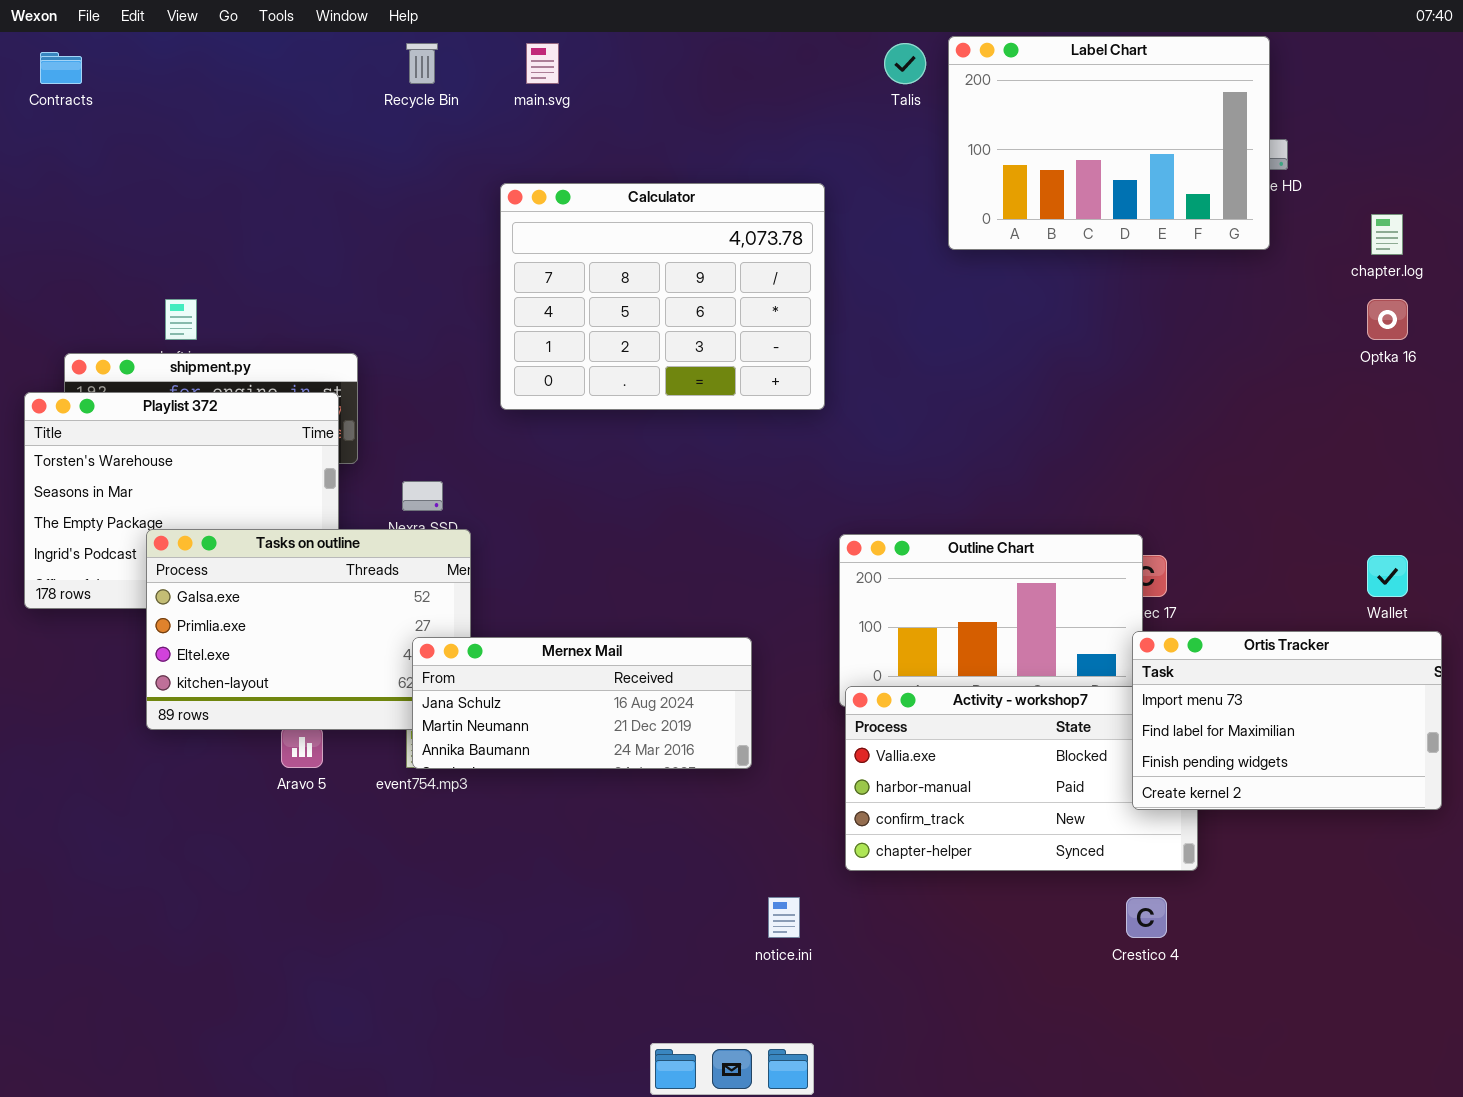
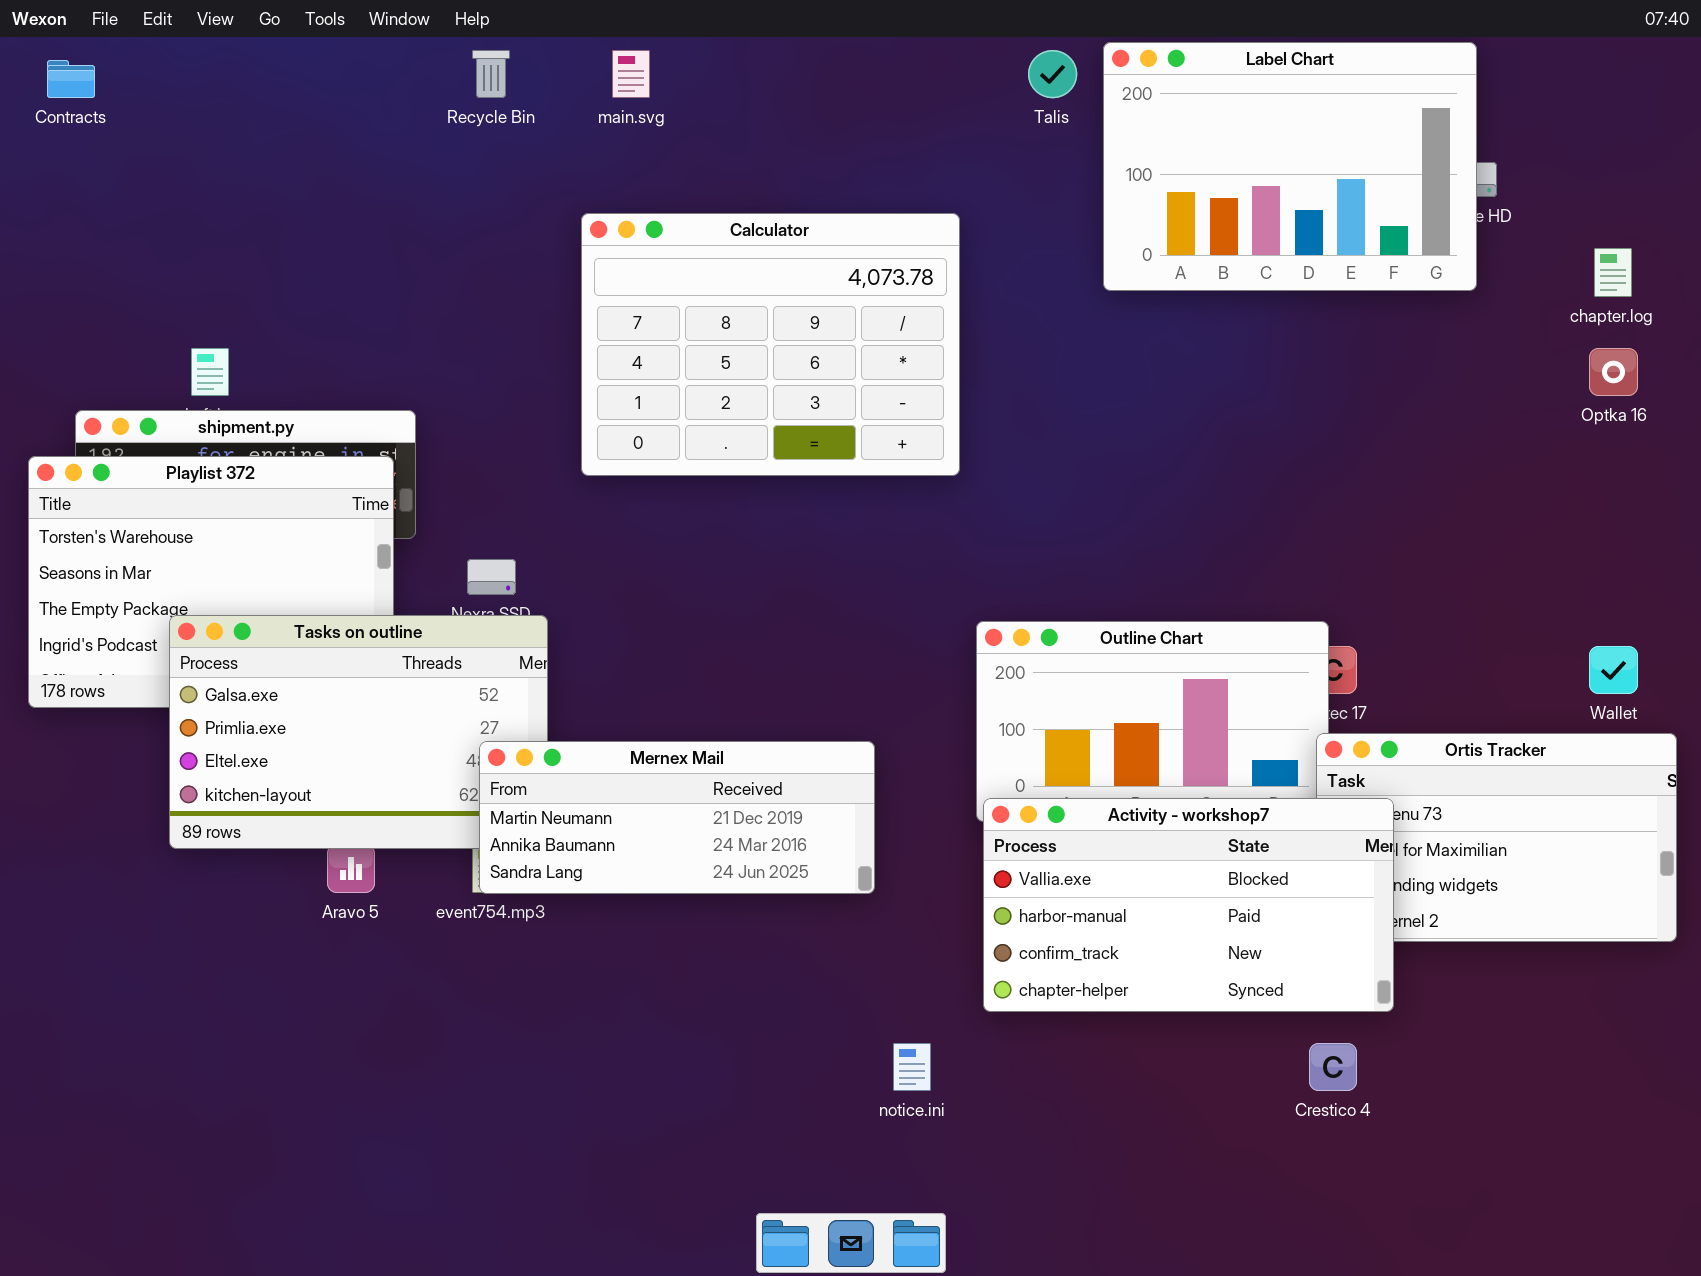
Mernex Mail: [412,637,752,769] -> [479,741,875,894], scrolled down 1 row
Activity - workshop7: [845,686,1198,871] -> [983,798,1394,1012], raised

